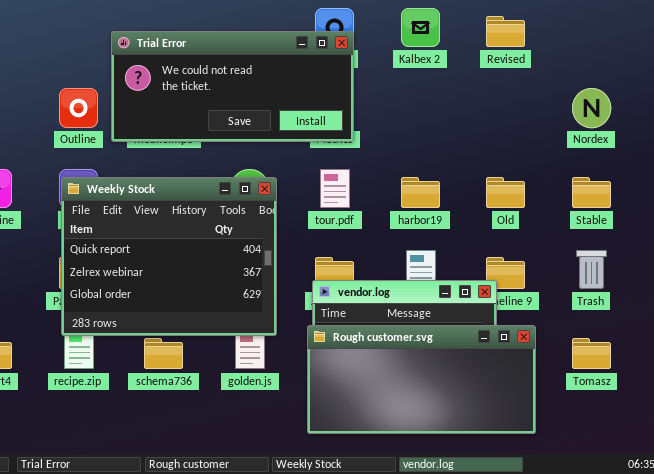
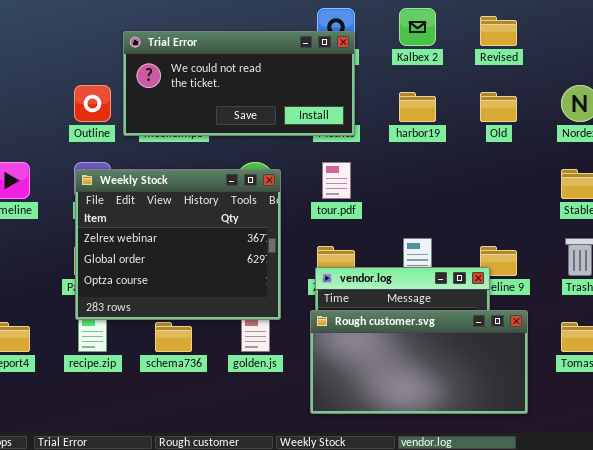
Weekly Stock: [61,177,277,336] -> [75,169,281,320], scrolled down 1 row
harbor19: [401,177,440,208] -> [399,92,436,122], moved
Old: [486,177,525,208] -> [480,92,517,122], moved

